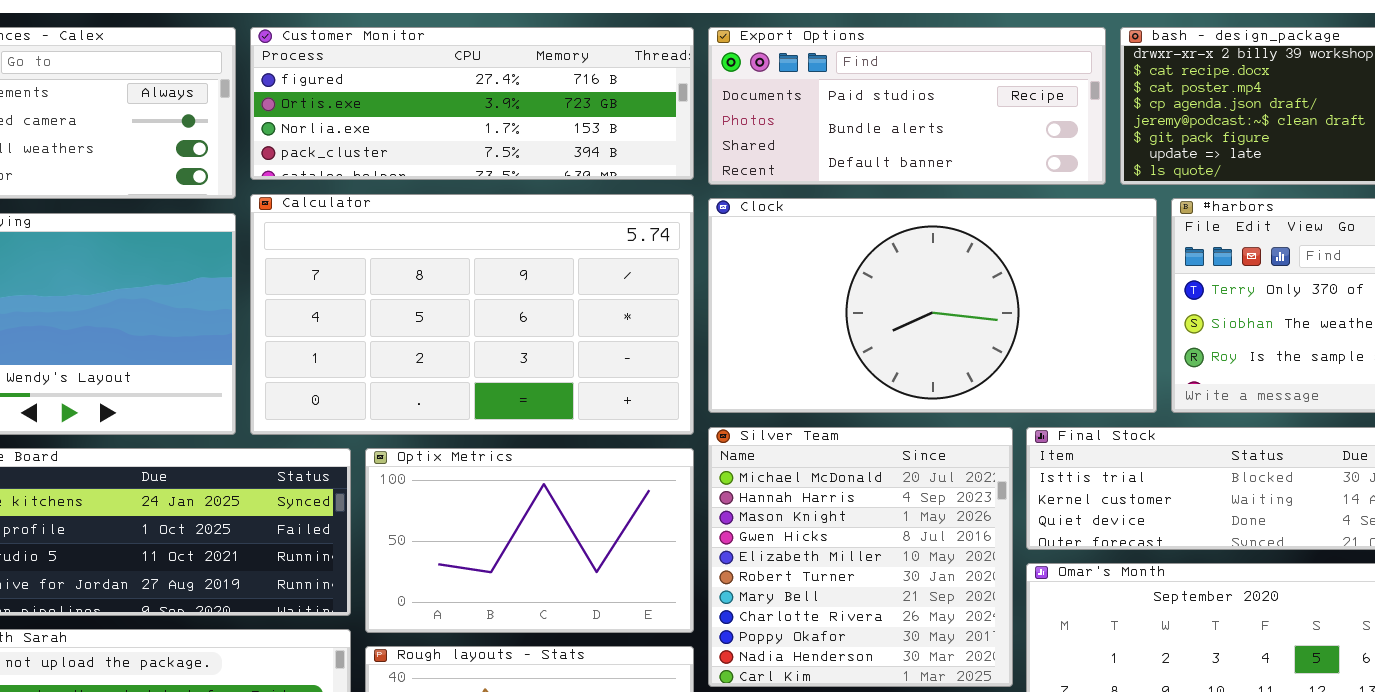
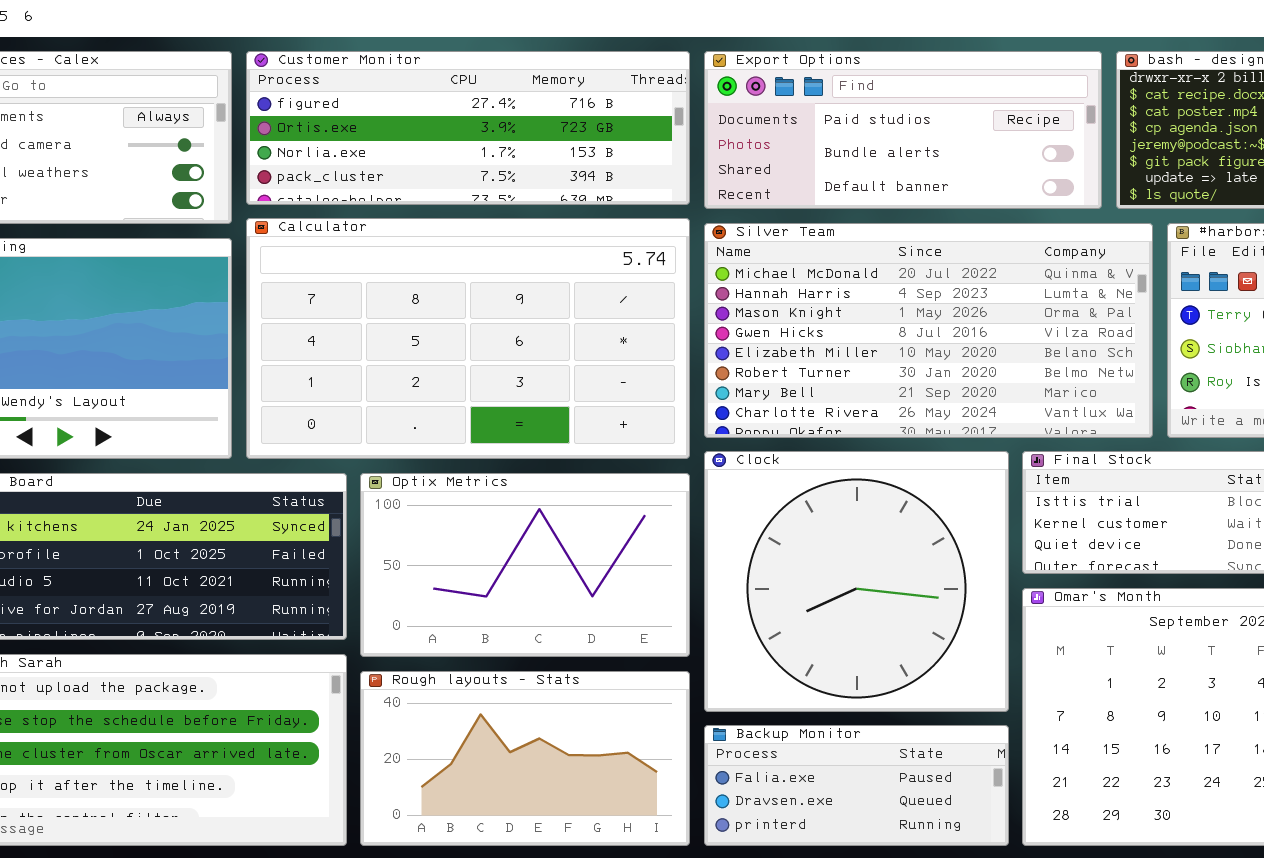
Clock: [708,198,1157,413] -> [704,451,1009,712], moved, resized
Silver Team: [708,427,1013,687] -> [704,223,1153,438], moved, resized

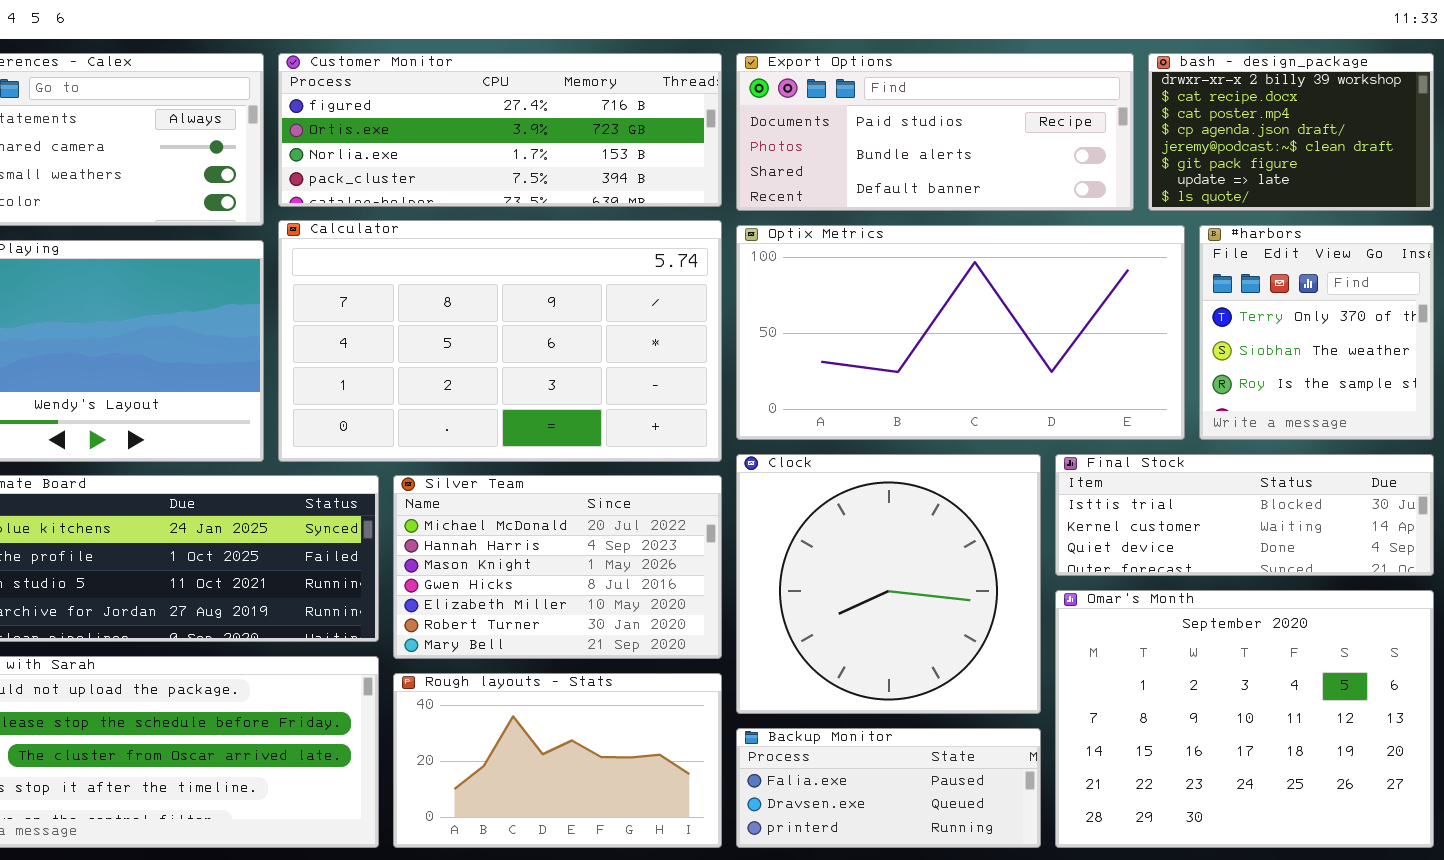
Silver Team: [704,223,1153,438] -> [393,475,722,659], moved, resized
Optix Metrics: [360,473,690,657] -> [736,225,1185,440], moved, resized

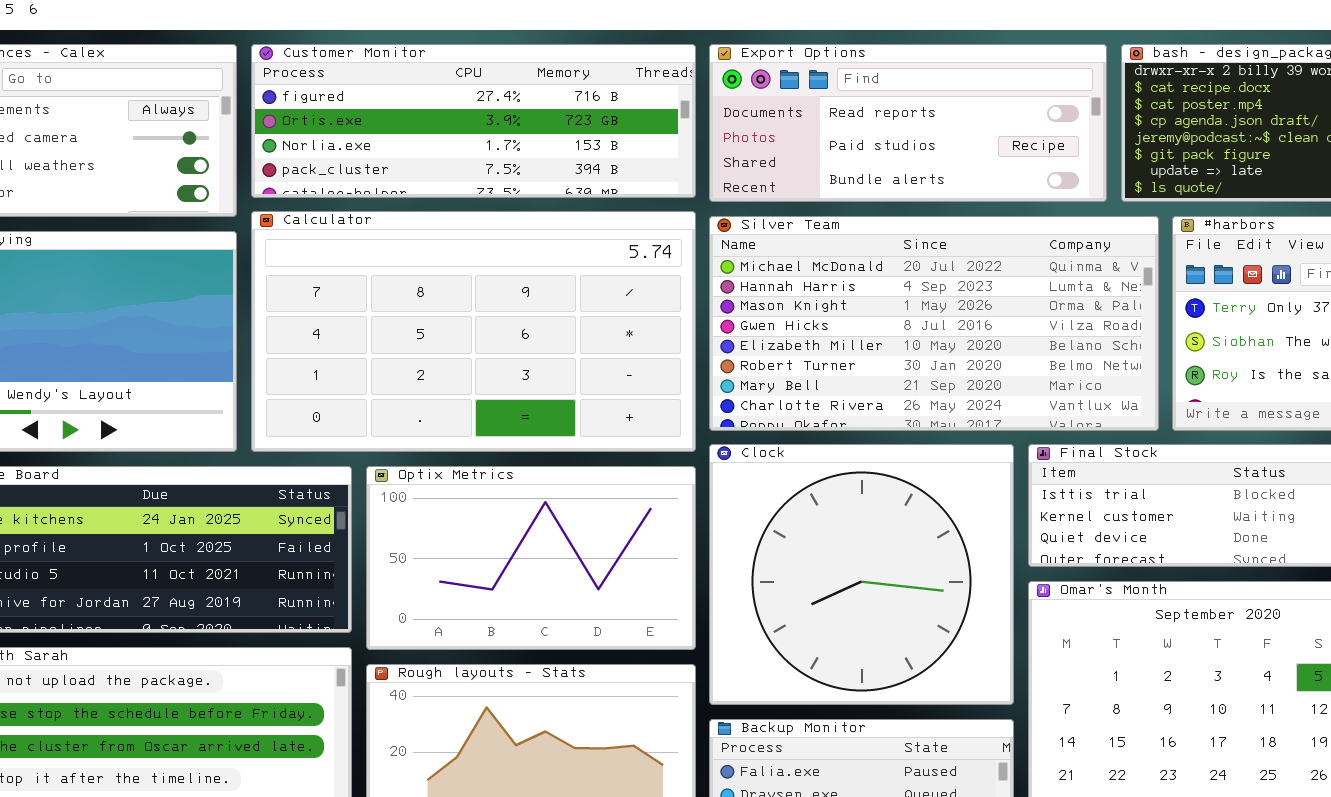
Export Options: [736,53,1134,211] -> [709,44,1107,202], scrolled up 1 row
Optix Metrics: [736,225,1185,440] -> [366,466,696,650], moved, resized
Silver Team: [393,475,722,659] -> [709,216,1159,431], moved, resized

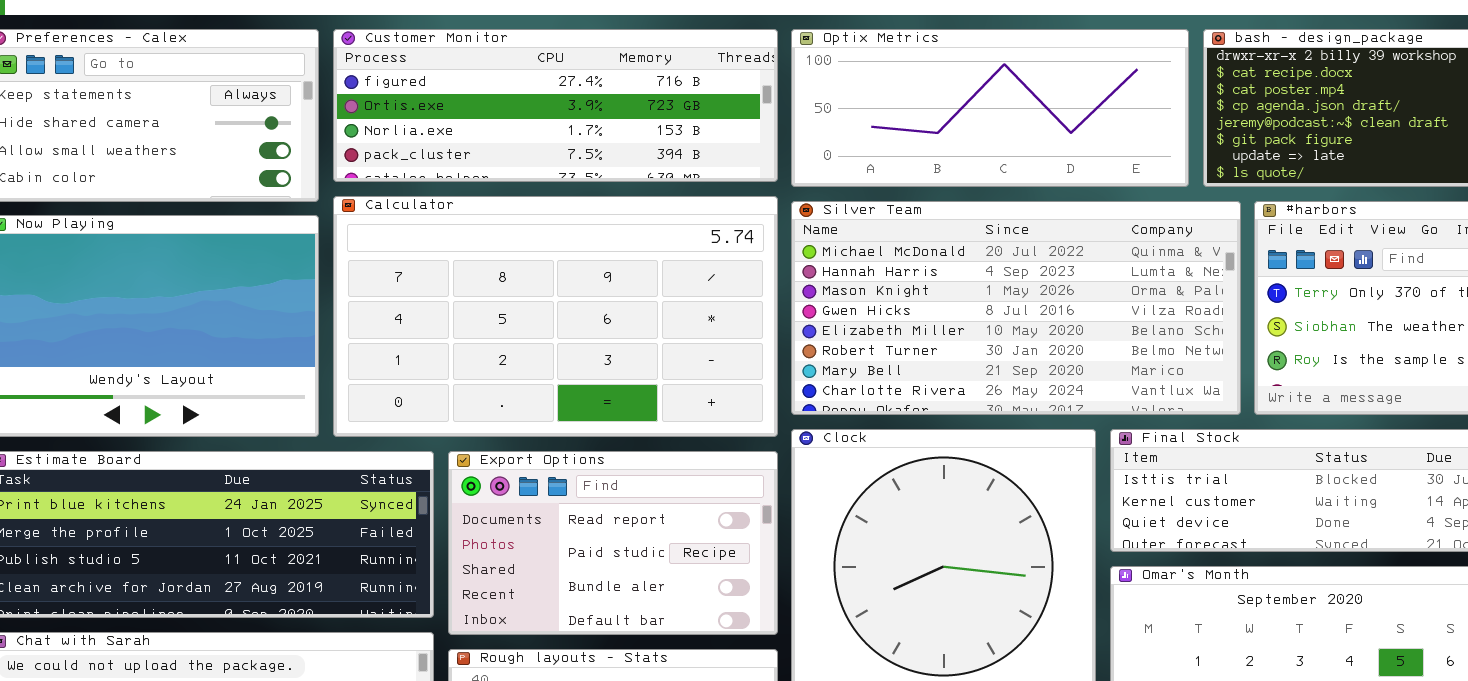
Export Options: [709,44,1107,202] -> [448,451,778,635], moved, resized
Optix Metrics: [366,466,696,650] -> [791,29,1189,187], moved, resized

